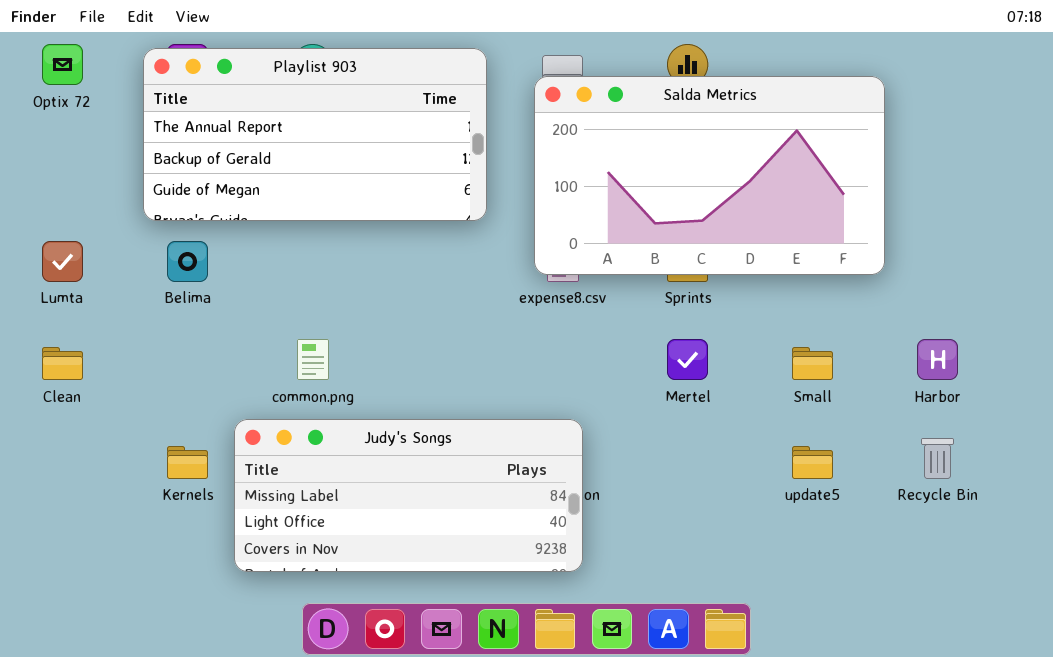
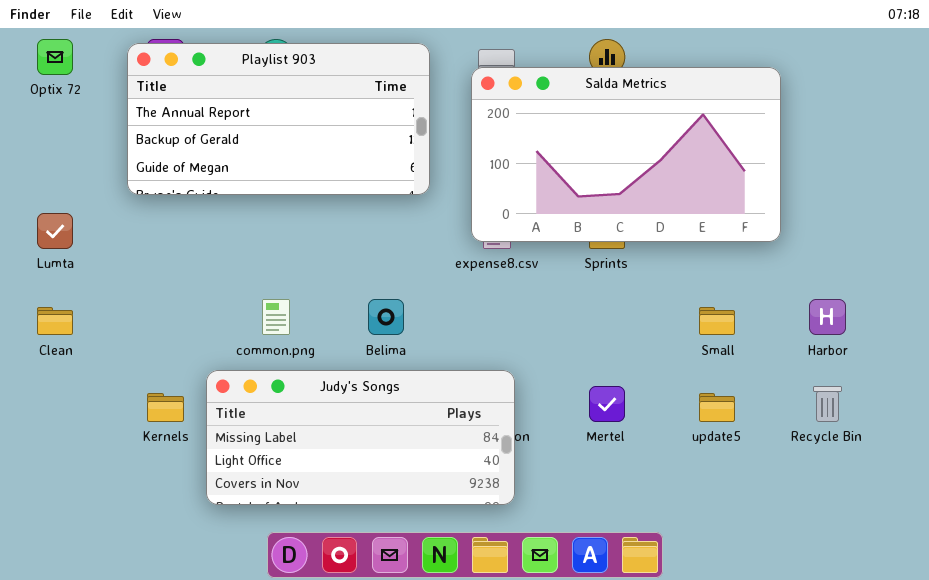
Belima: [167,241,208,282] -> [368,299,404,335], moved
Mertel: [667,339,708,380] -> [589,386,625,422], moved

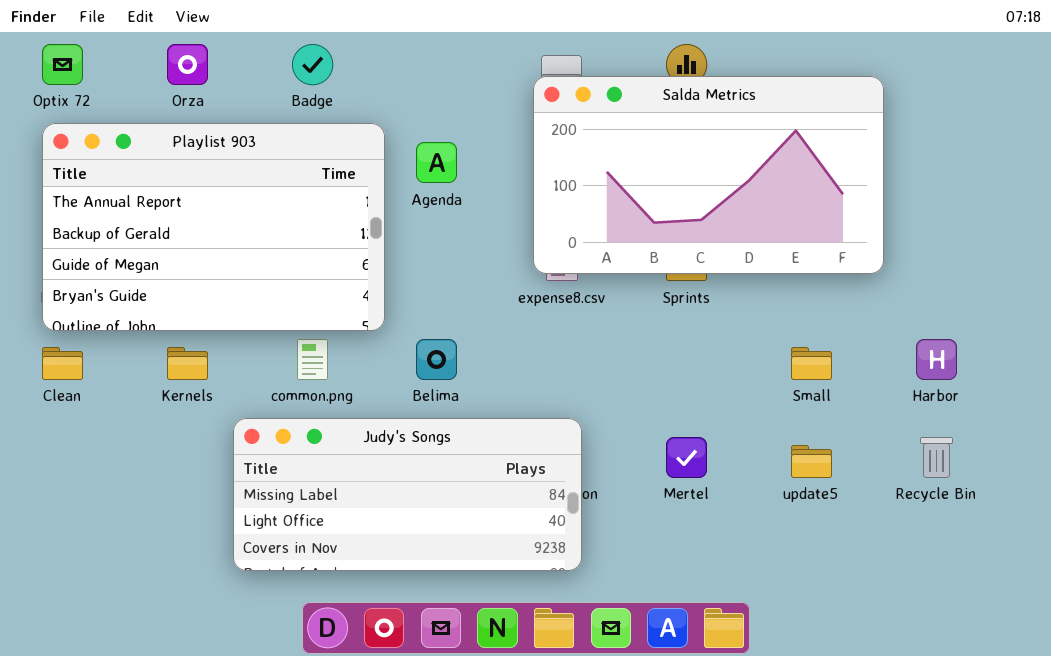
Playlist 903: [127,43,430,195] -> [42,123,385,331], moved, resized
Kernels: [147,393,184,422] -> [167,347,208,380], moved

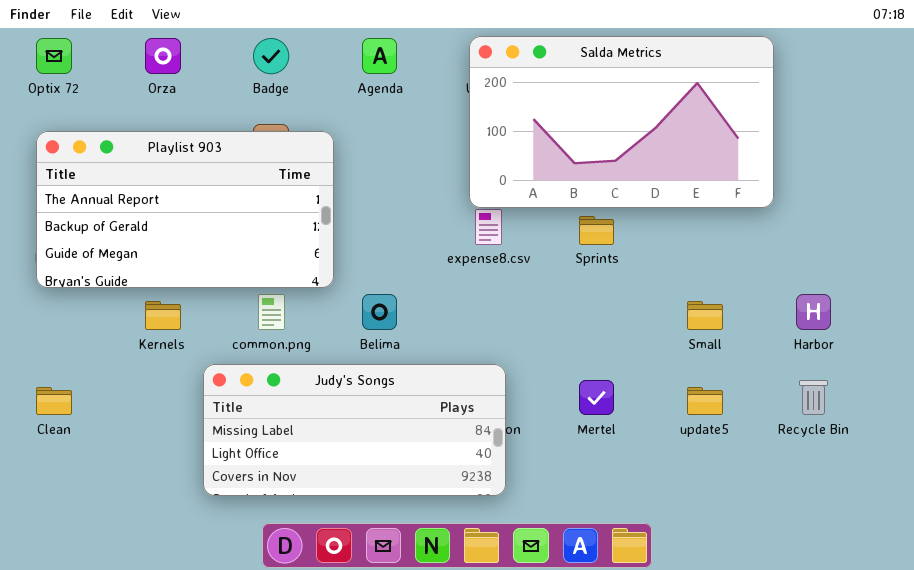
Salda Metrics: [533,76,884,274] -> [469,36,774,208], moved
Playlist 903: [42,123,385,331] -> [36,131,334,288], resized
Agenda: [416,142,457,183] -> [362,38,397,74], moved
Clean: [42,347,83,380] -> [36,387,72,415], moved

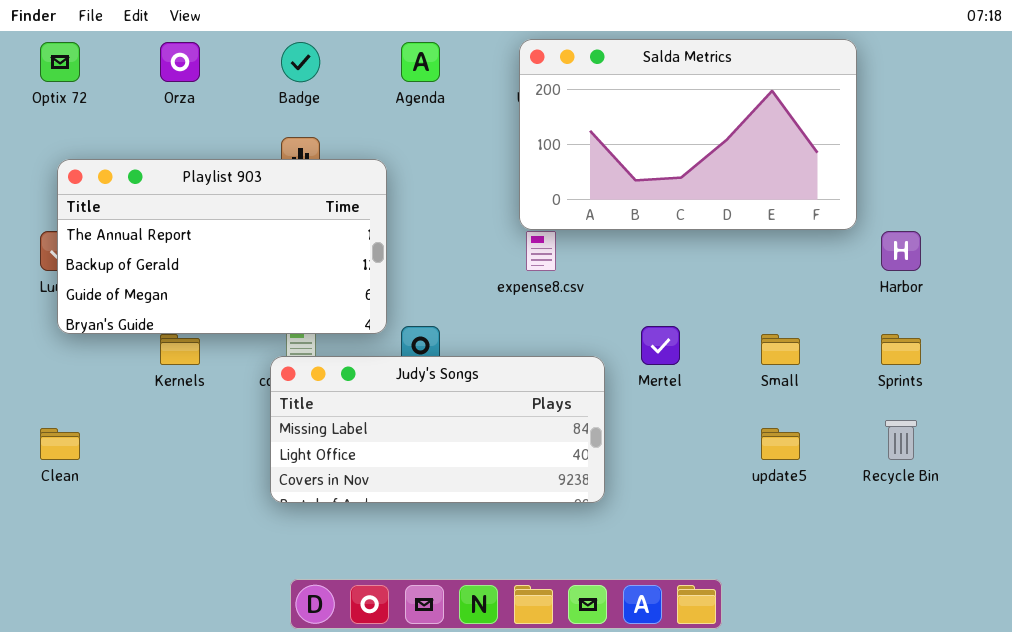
Playlist 903: [36,131,334,288] -> [57,159,387,334], moved
Sprints: [579,216,614,245] -> [881,334,921,365], moved
Harbor: [796,294,831,330] -> [881,231,921,271], moved
Judy's Songs: [203,364,506,496] -> [270,356,605,503], moved
Mertel: [579,380,614,415] -> [641,326,680,365], moved

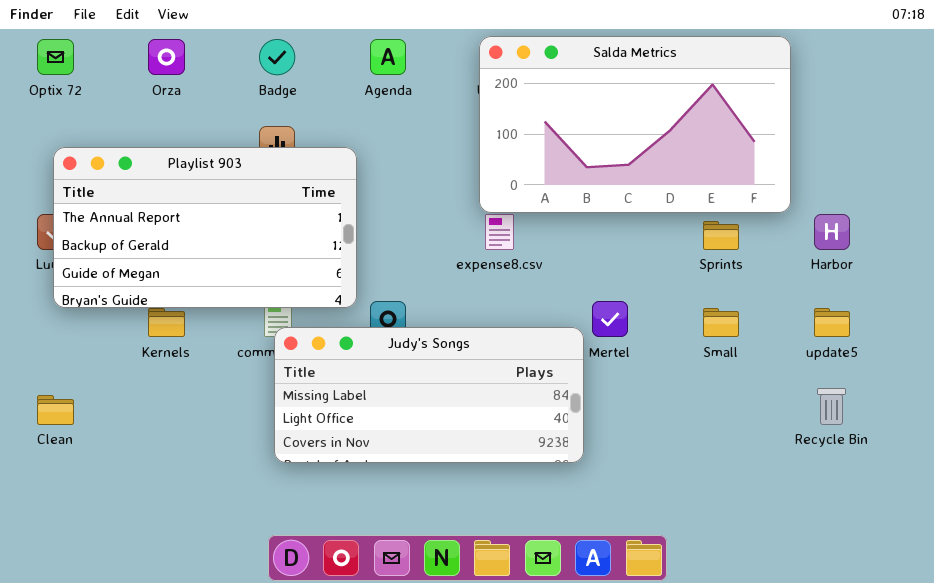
Sprints: [881,334,921,365] -> [703,221,739,250], moved
Judy's Songs: [270,356,605,503] -> [274,327,584,463], moved
update5: [761,428,800,460] -> [814,308,850,337], moved

